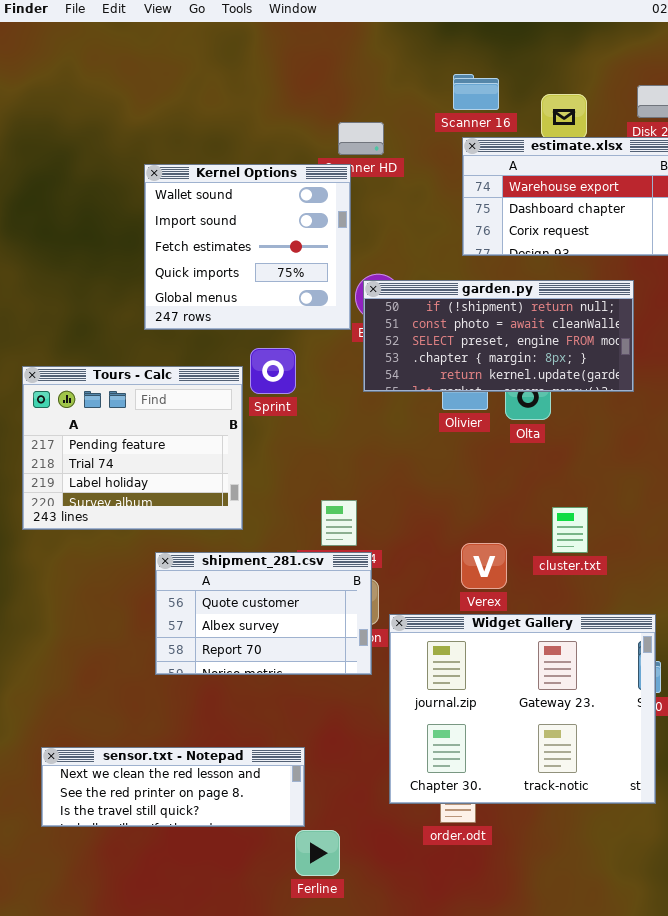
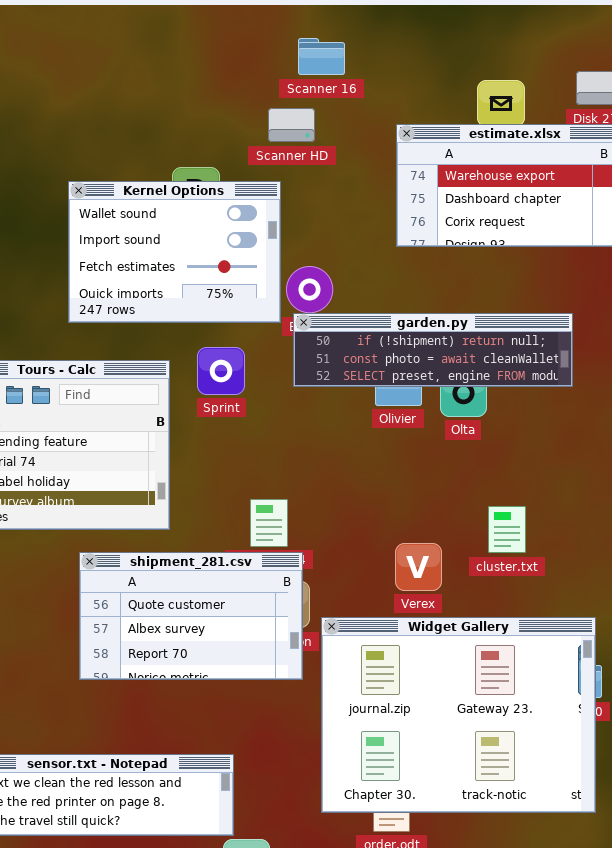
Scanner 16: [453,74,499,110] -> [298,38,345,75], moved
Kernel Options: [144,164,351,330] -> [68,181,281,323], resized
garden.py: [363,280,634,392] -> [293,313,573,387], resized
Sprint: [250,348,296,394] -> [197,347,245,395], moved

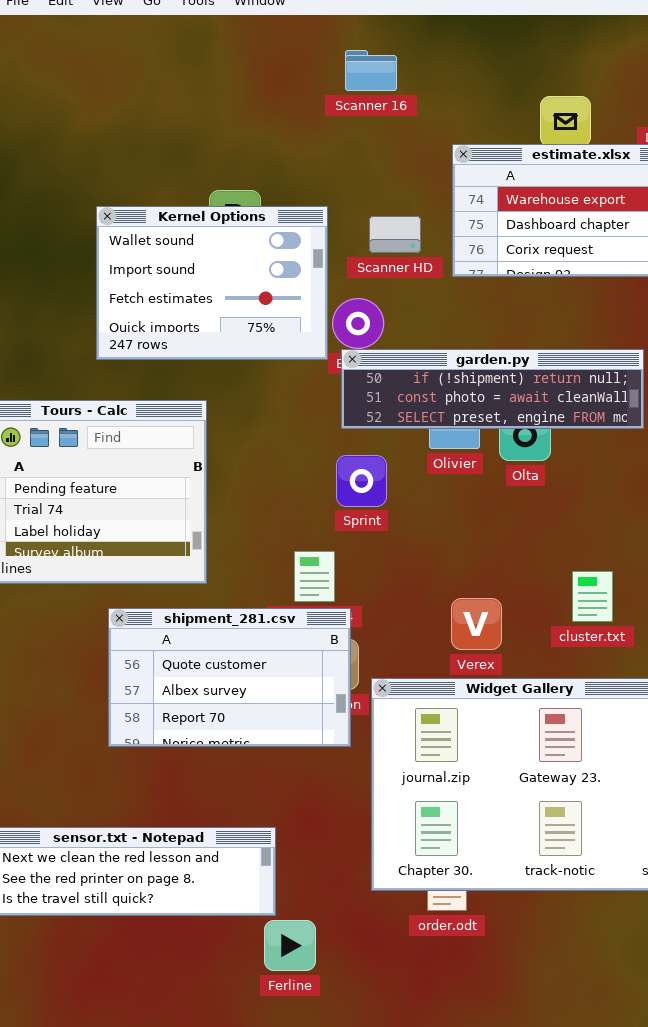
Scanner HD: [268,108,315,142] -> [369,216,421,253], moved
Sprint: [197,347,245,395] -> [336,455,387,507], moved
cluster.txt: [488,506,526,553] -> [572,571,613,622], moved

